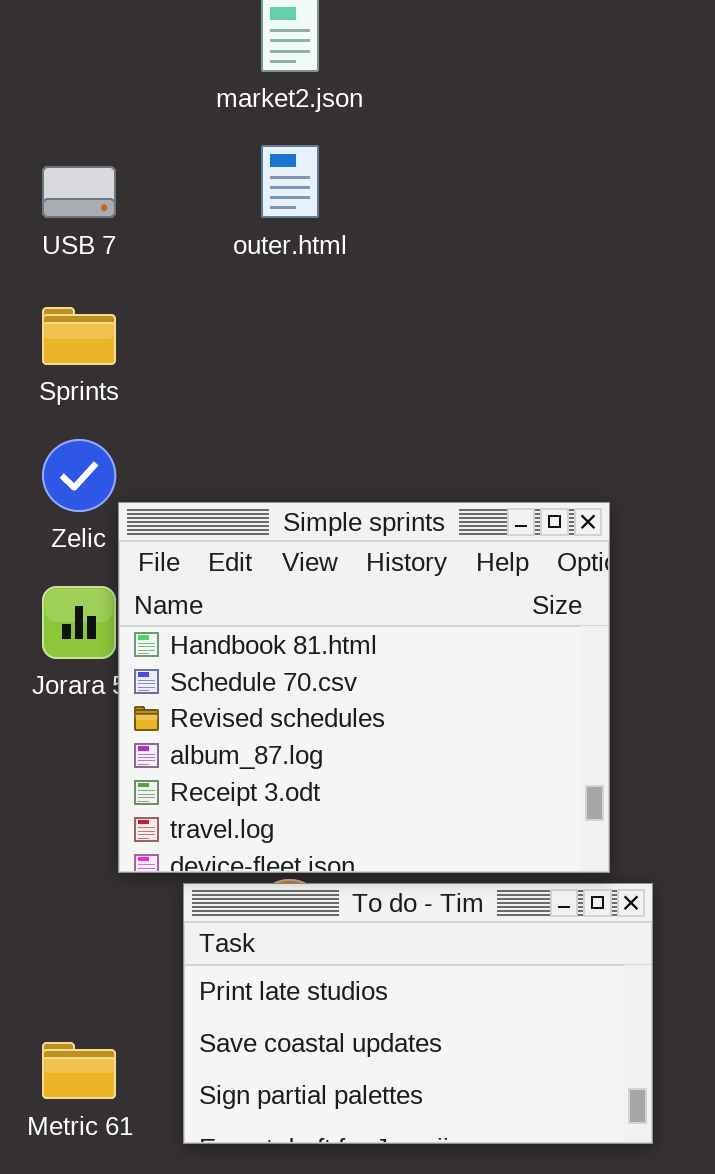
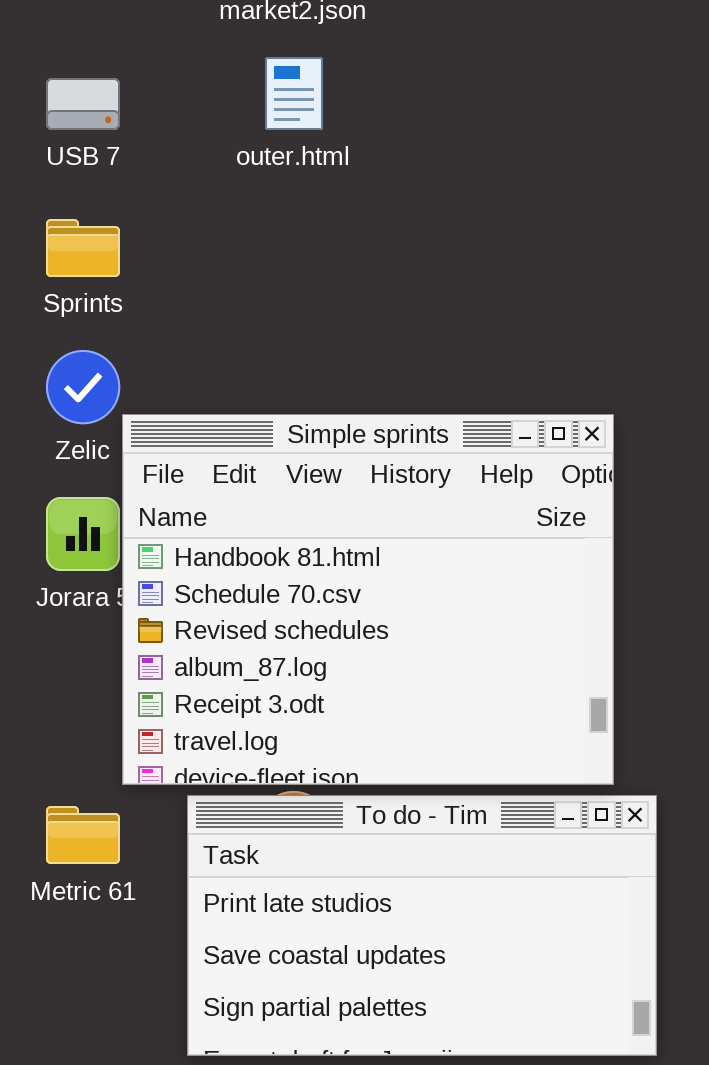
Metric 61: [42,1042,116,1099] -> [46,806,120,864], moved

